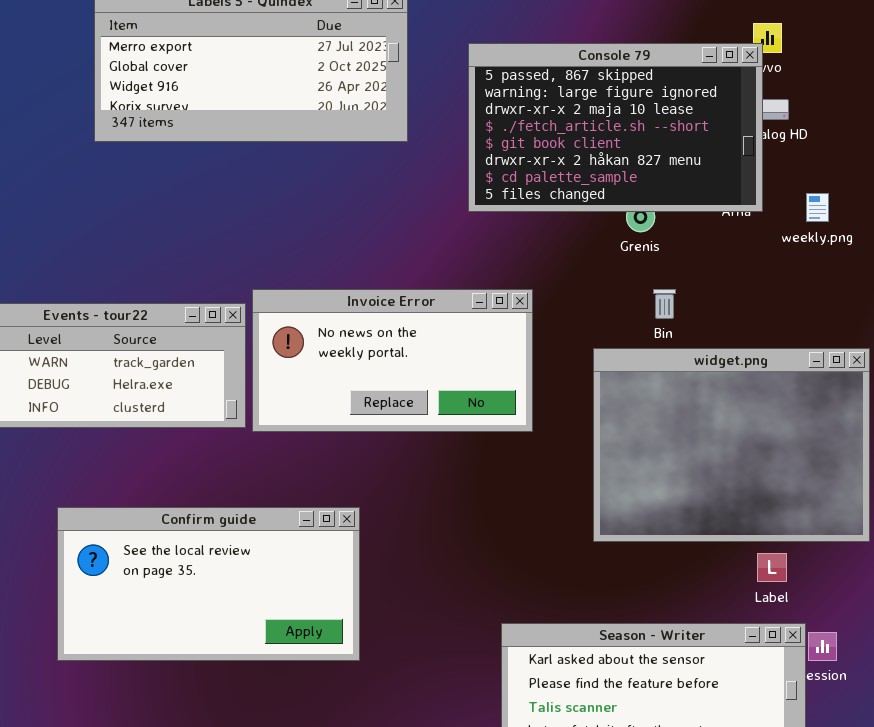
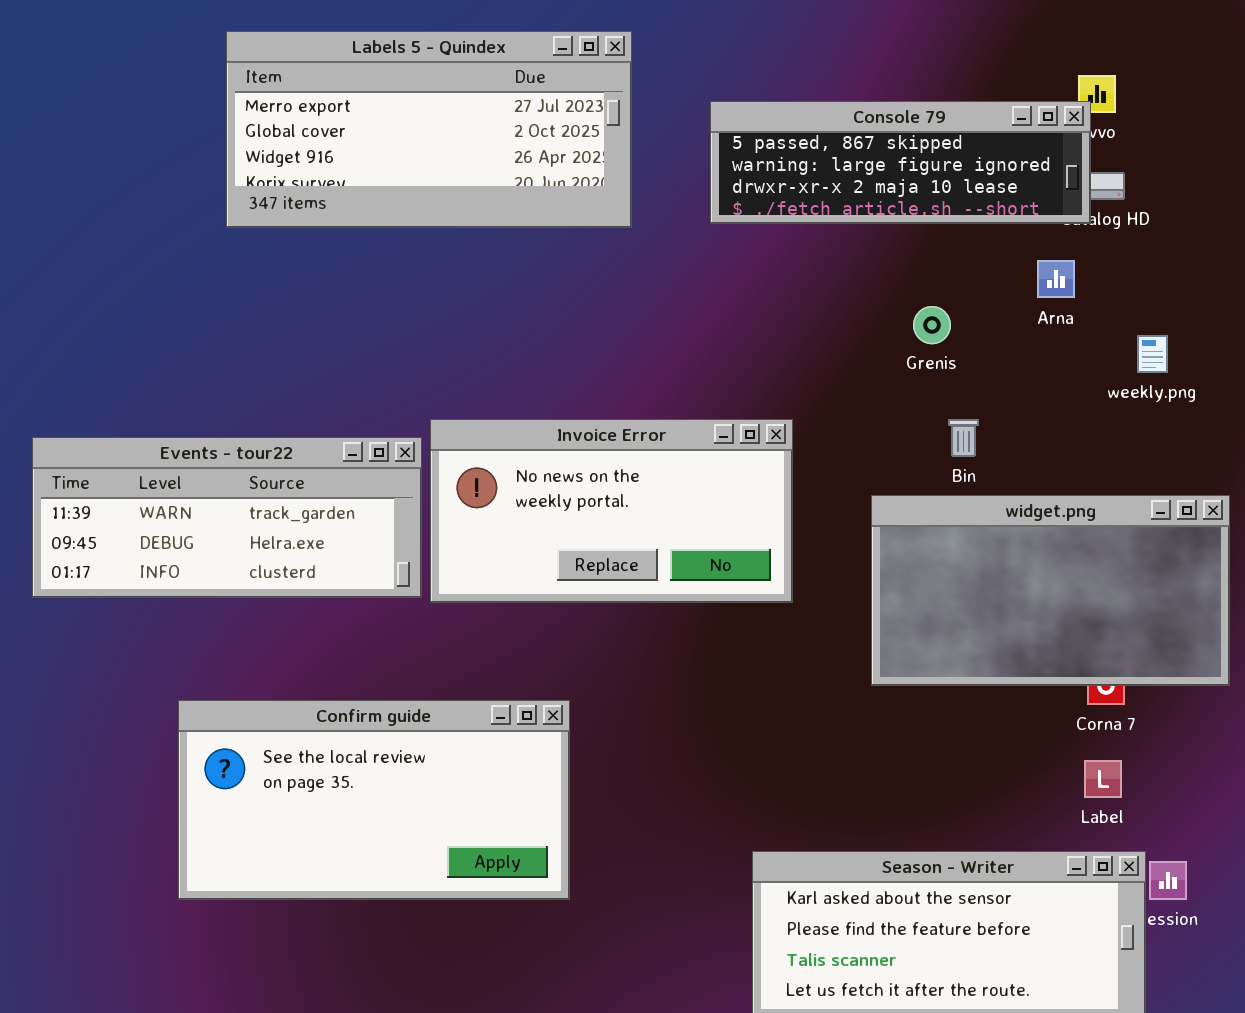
Console 79: [468,43,763,212] -> [710,101,1091,224], resized
weekly.png: [806,193,829,222] -> [1137,335,1168,373], moved
widget.png: [593,348,870,542] -> [871,495,1230,686], resized

